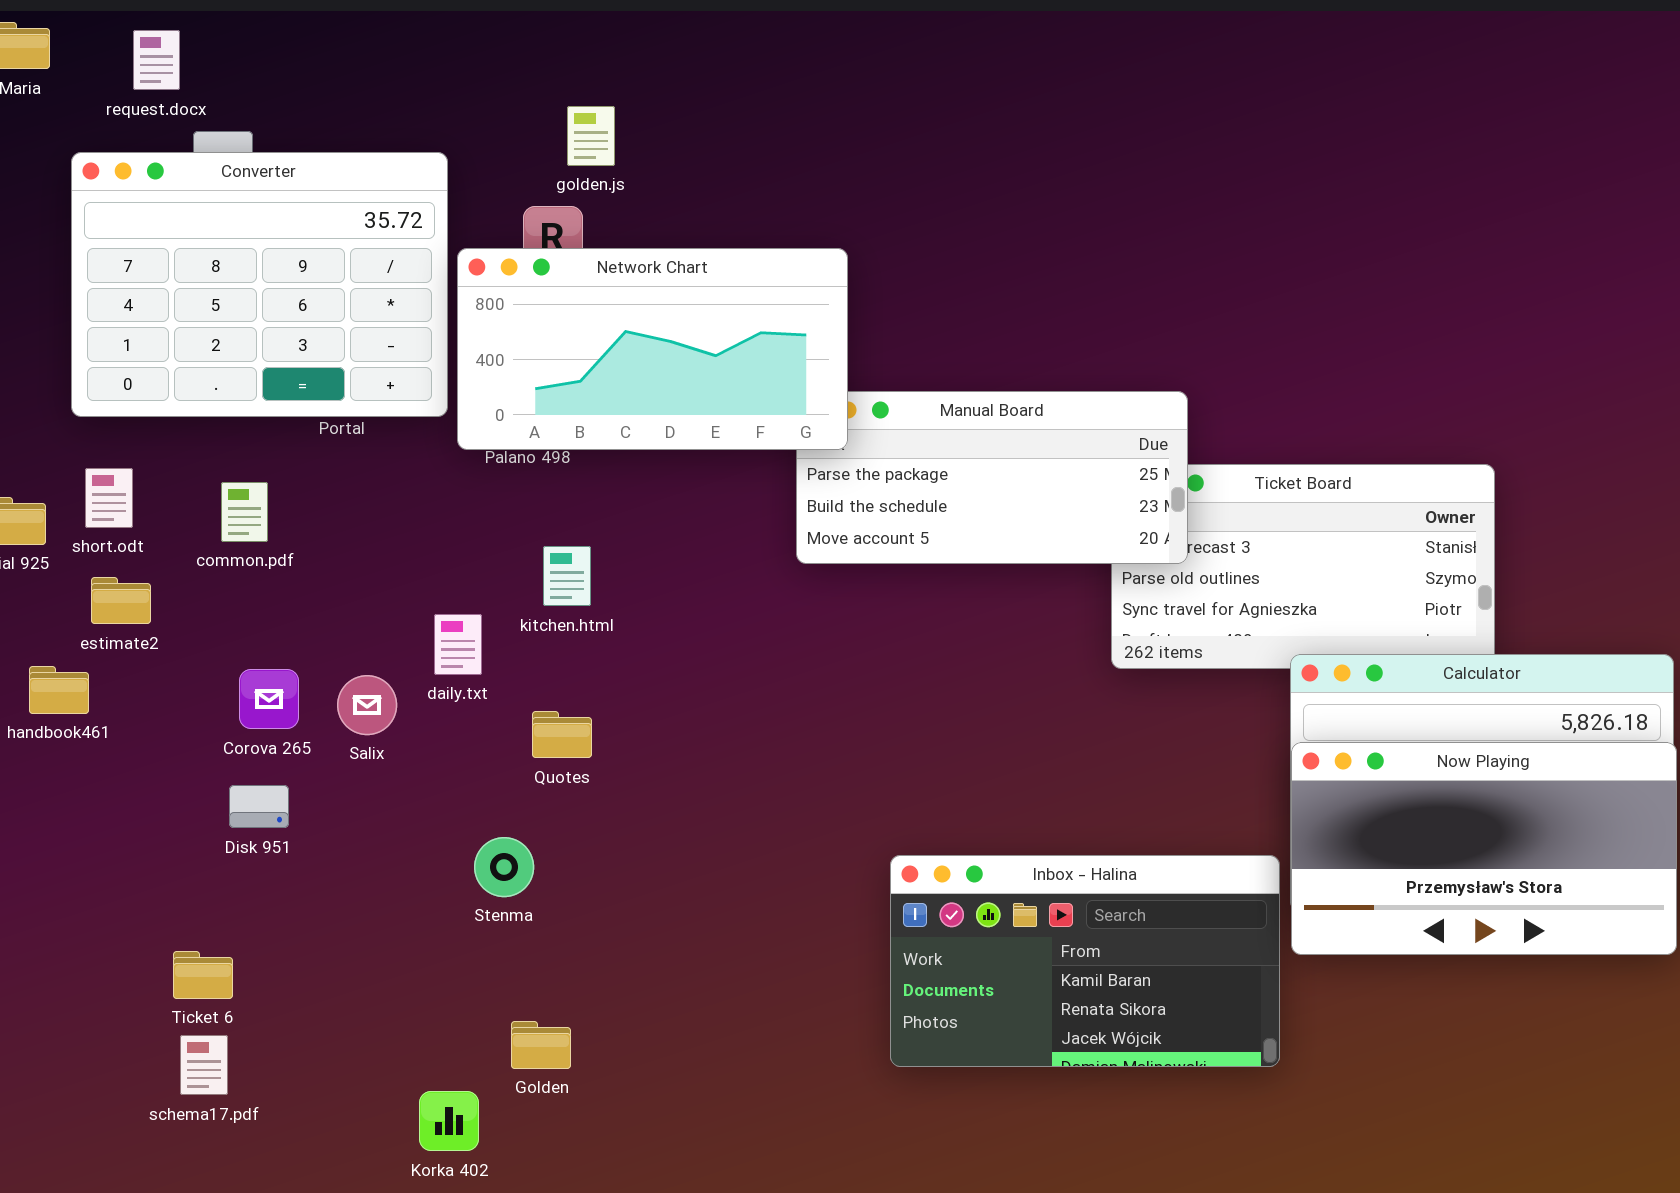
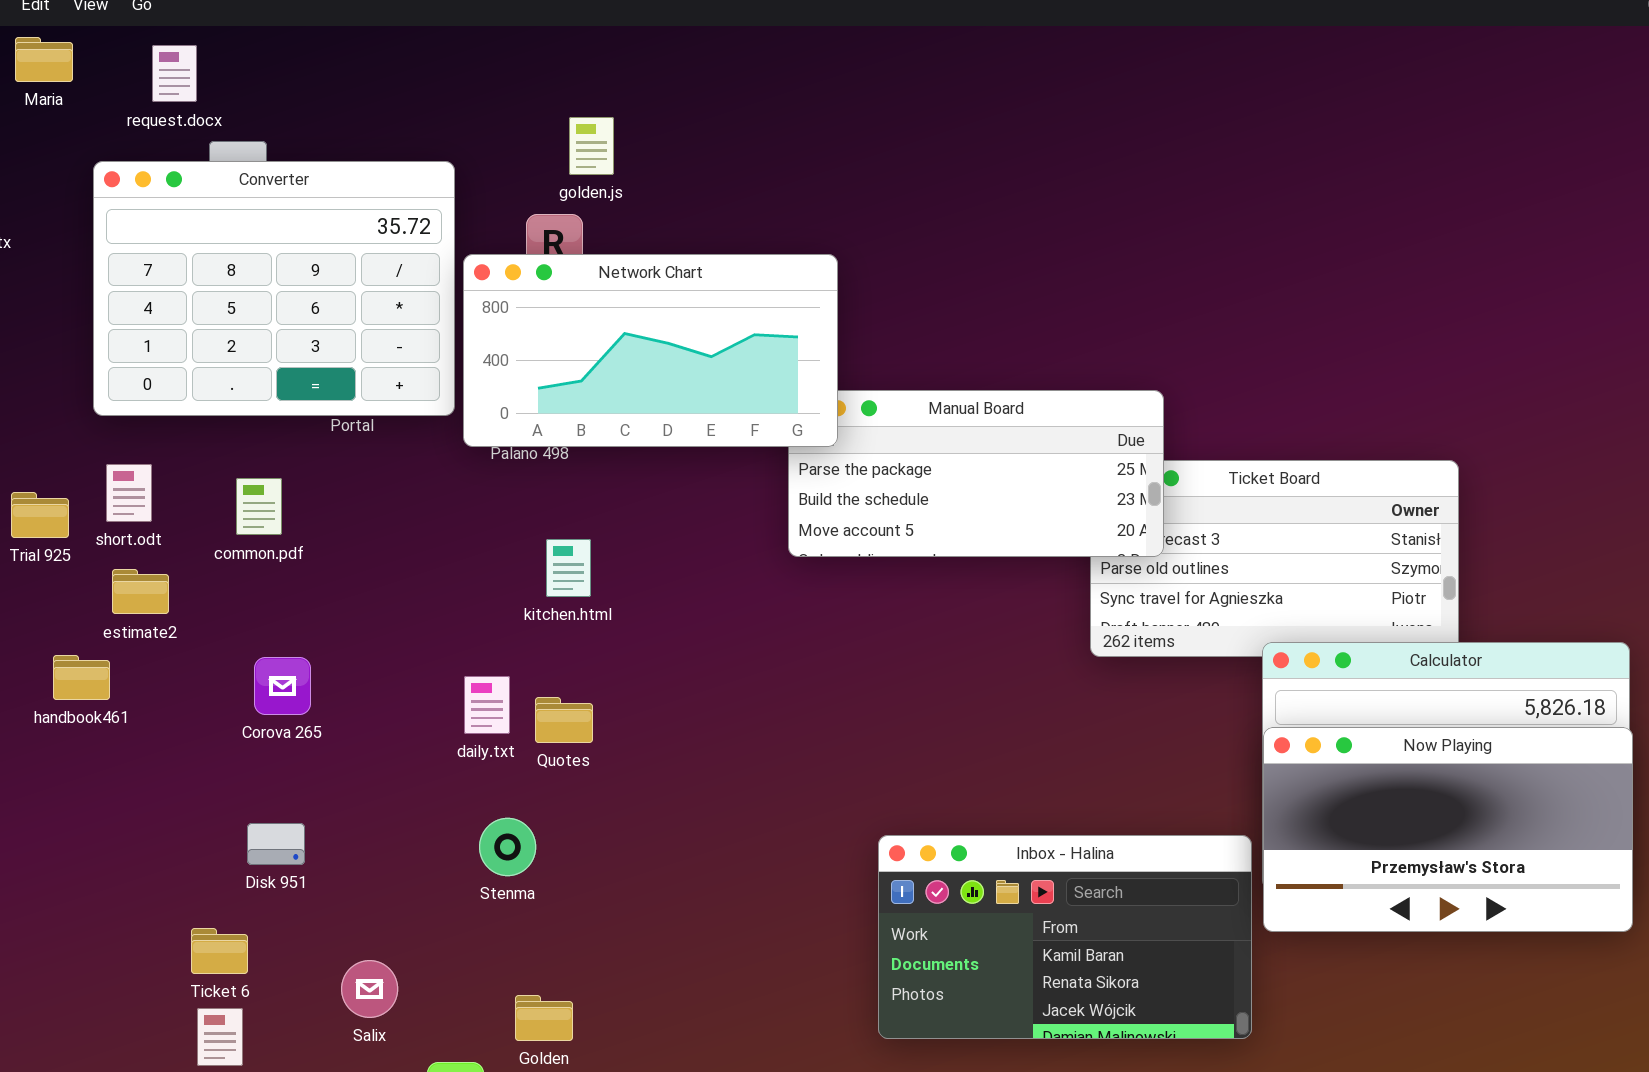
daily.txt: [434,614,482,675] -> [464,676,510,734], moved
Salix: [337,675,397,735] -> [341,960,398,1018], moved
Disk 951: [229,785,289,828] -> [247,823,305,865], moved

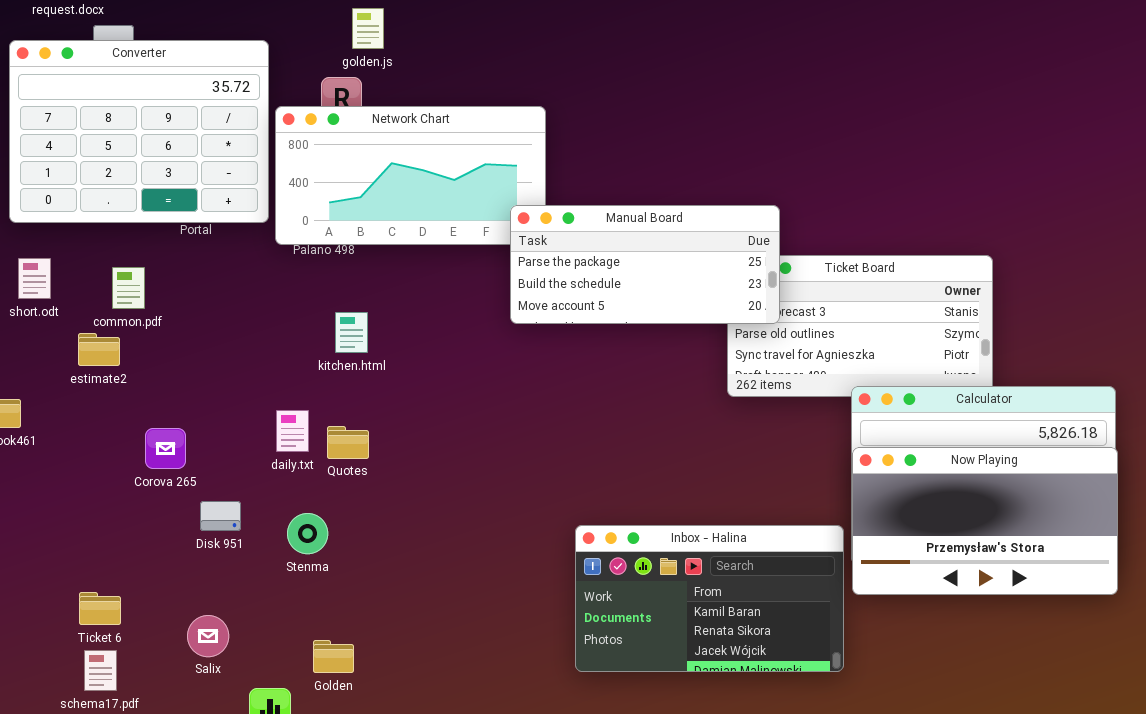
Manual Board: [788,390,1164,557] -> [510,205,780,324], raised
estimate2: [112,569,169,614] -> [78,333,120,366], moved
Corova 265: [254,657,311,715] -> [145,428,186,469], moved
Disk 951: [247,823,305,865] -> [200,501,241,531], moved

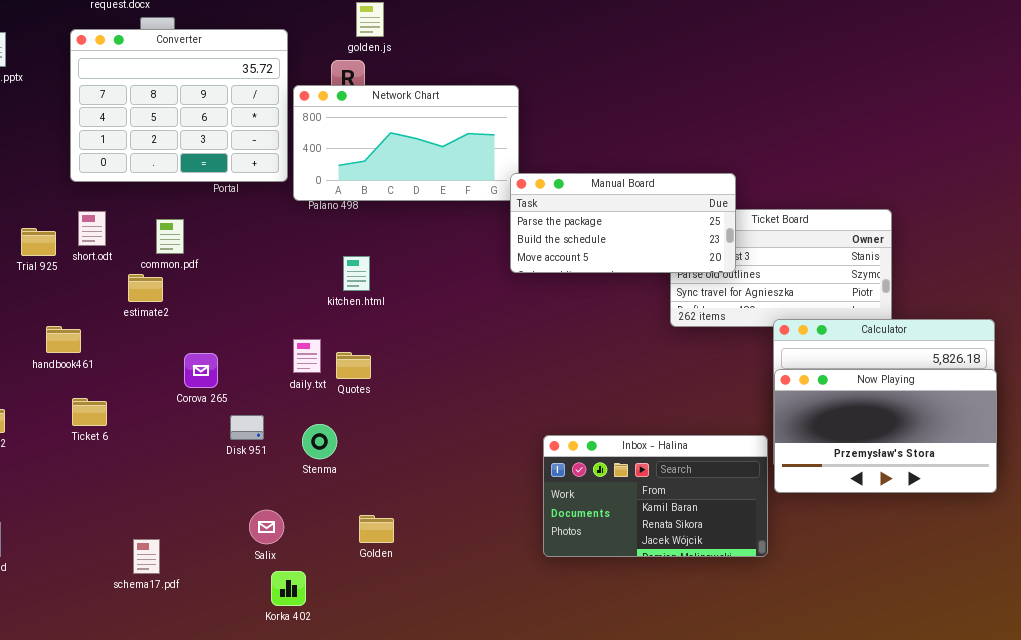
Manual Board: [510,205,780,324] -> [510,173,736,273], moved
Ticket 6: [79,592,121,625] -> [72,398,107,426], moved
Salix: [187,615,229,657] -> [249,510,284,544], moved
Golden: [313,640,354,673] -> [359,515,394,543], moved

